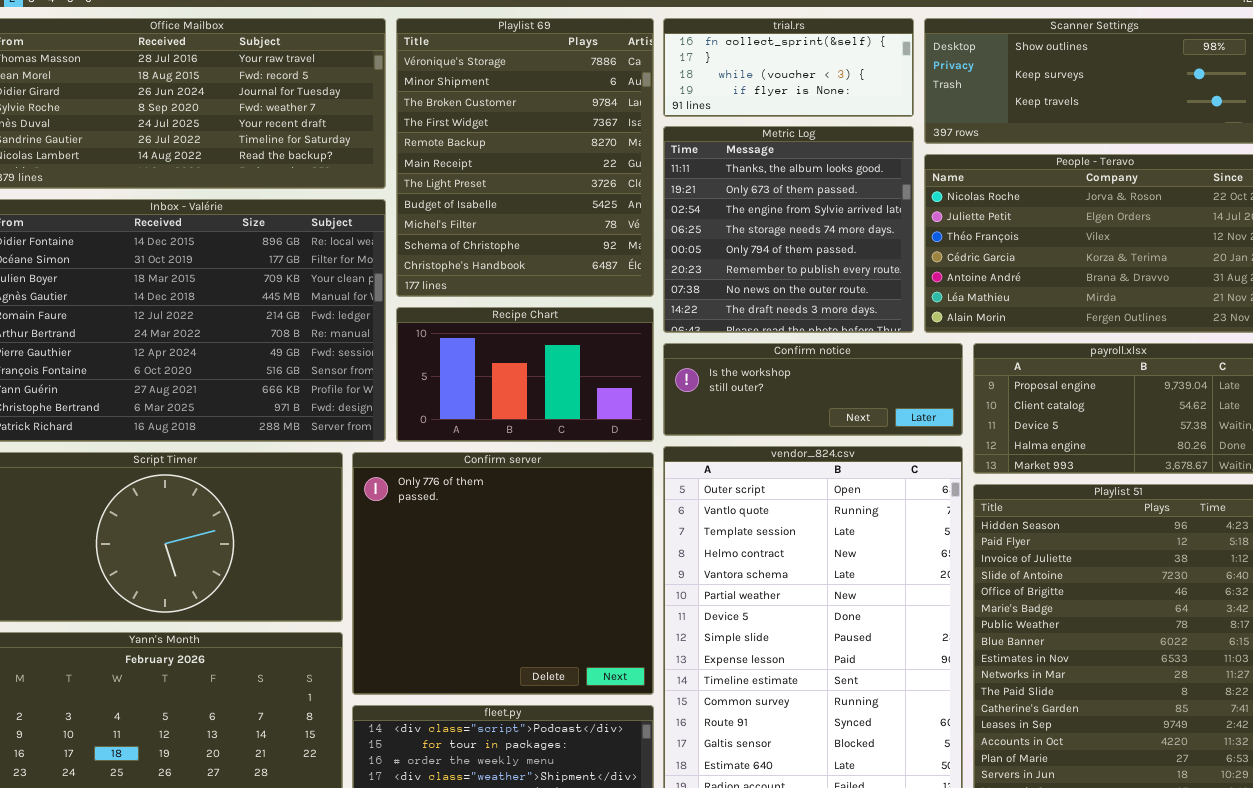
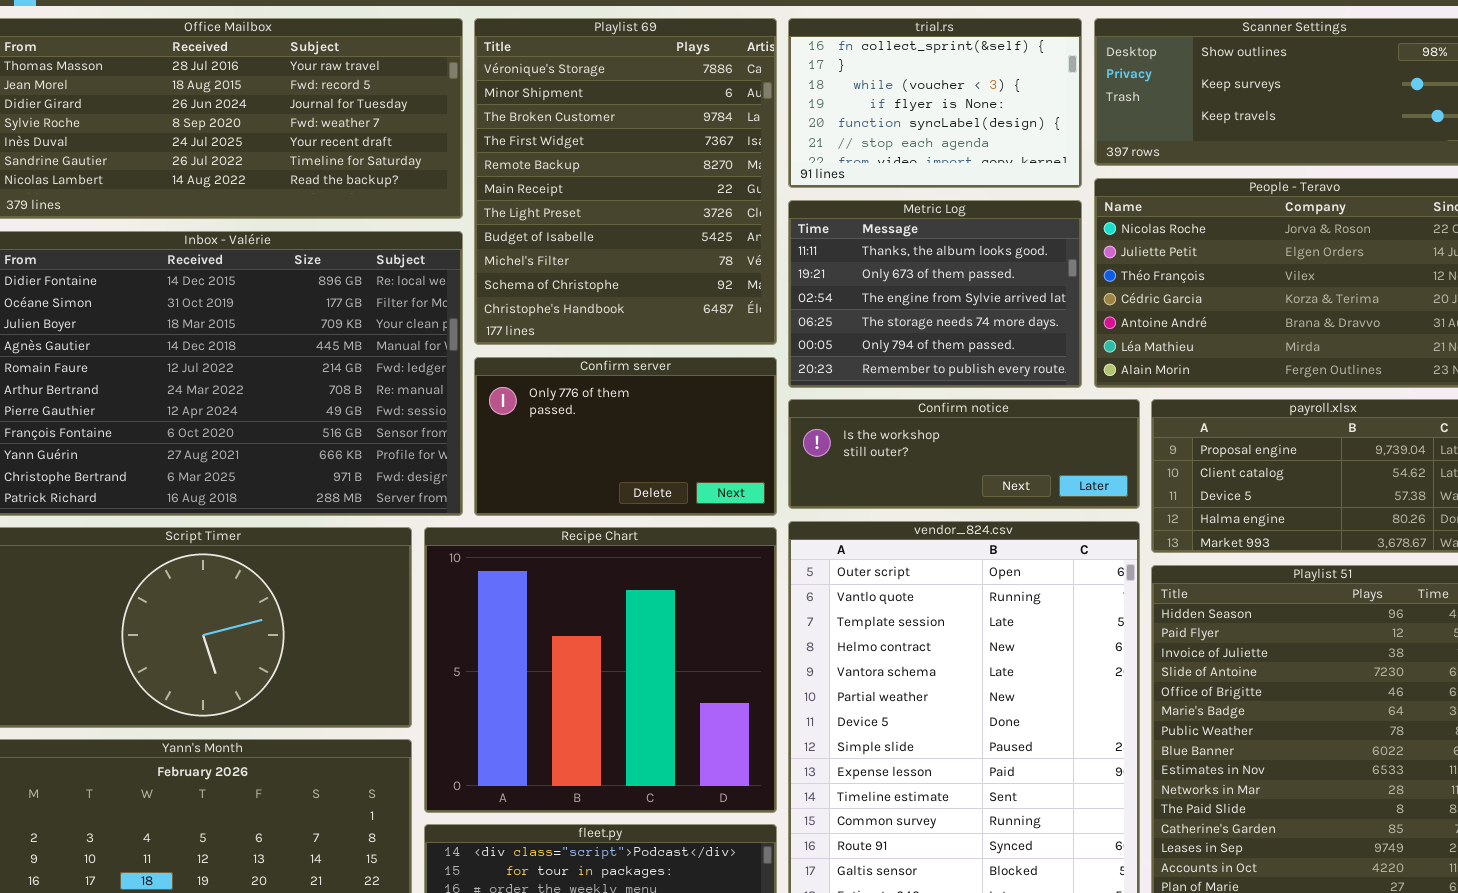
trial.rs: [663,18,914,117] -> [788,18,1082,188], resized
Metric Log: [663,126,914,333] -> [788,200,1082,388], resized
Recipe Chart: [396,307,654,442] -> [424,527,777,813], moved, resized
Confirm server: [352,452,654,695] -> [474,357,777,516], moved, resized

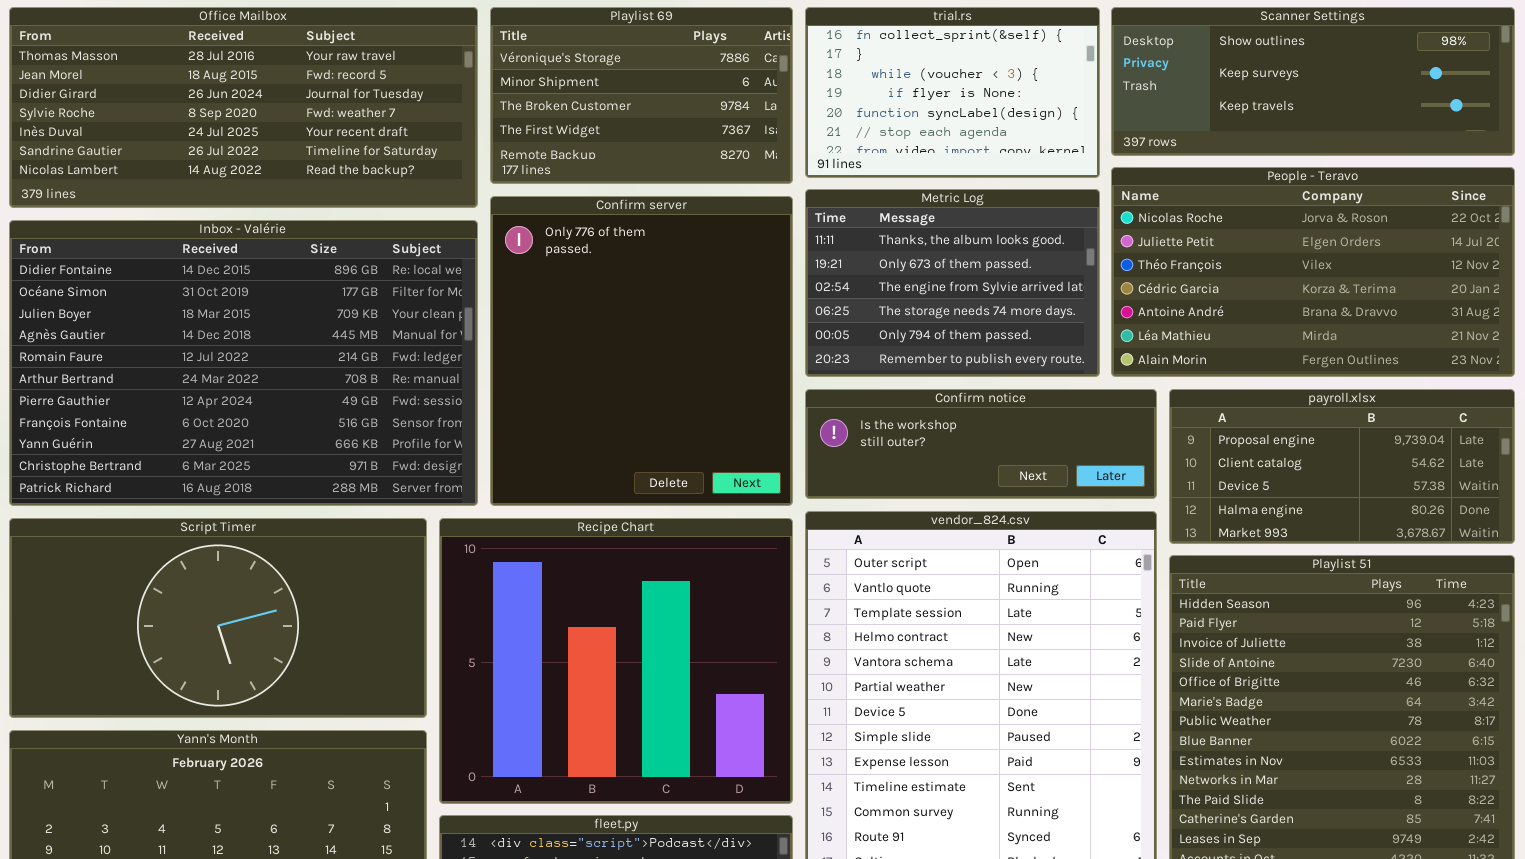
Playlist 69: [474,18,777,345] -> [490,7,793,184], resized
Confirm server: [474,357,777,516] -> [490,196,793,506], resized

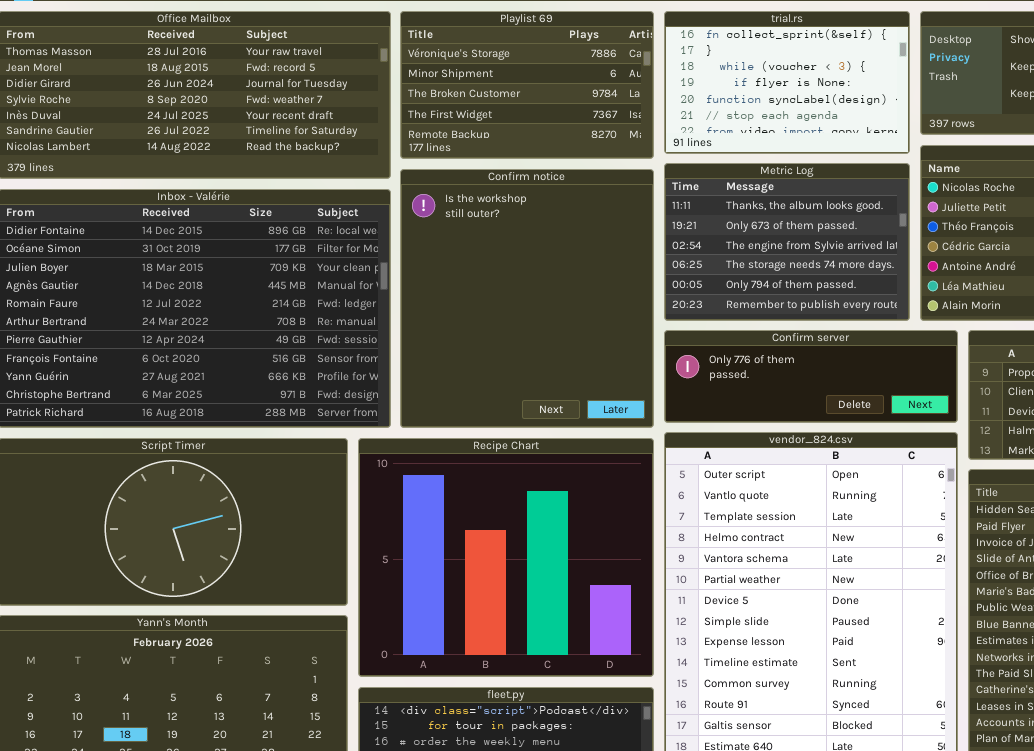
Confirm server: [490,196,793,506] -> [664,330,958,423], moved, resized
Confirm notice: [805,389,1157,499] -> [400,169,654,428], moved, resized

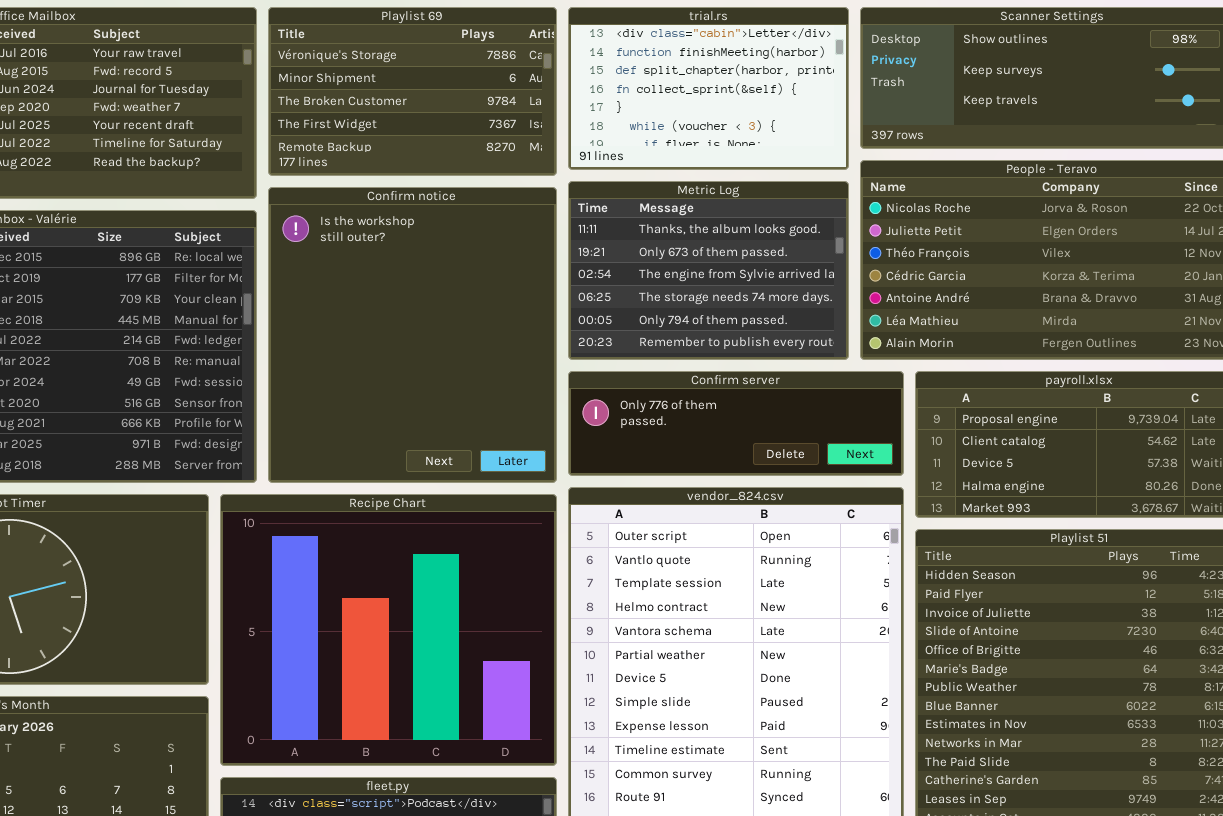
trial.rs: [664,11,910,154] -> [568,7,849,170], scrolled up 3 rows

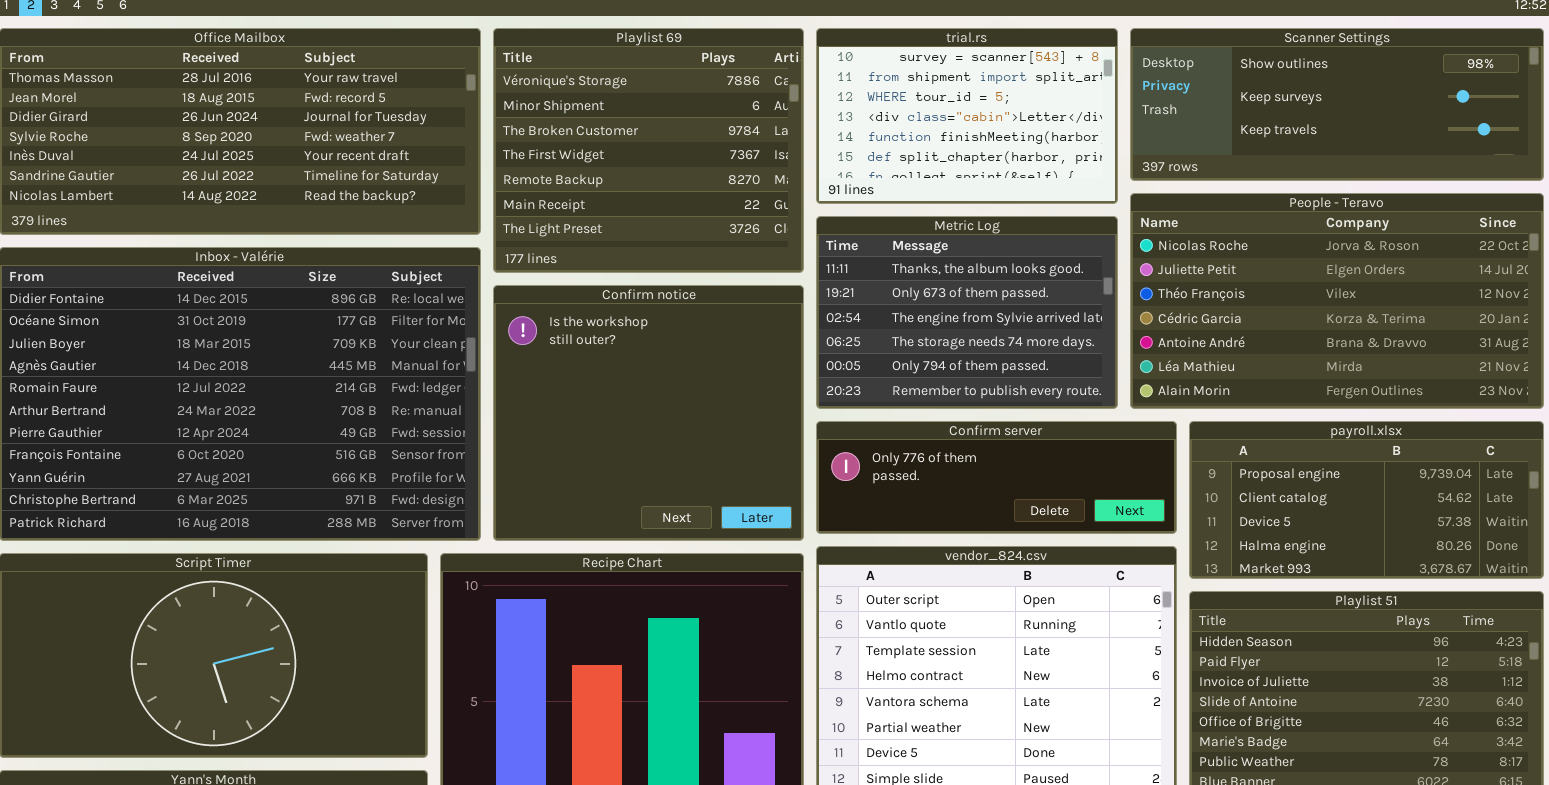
Playlist 69: [268,7,557,176] -> [493,28,804,273], resized
trial.rs: [568,7,849,170] -> [816,28,1118,204], scrolled up 3 rows
Confirm notice: [268,187,557,483] -> [493,285,804,541], resized

